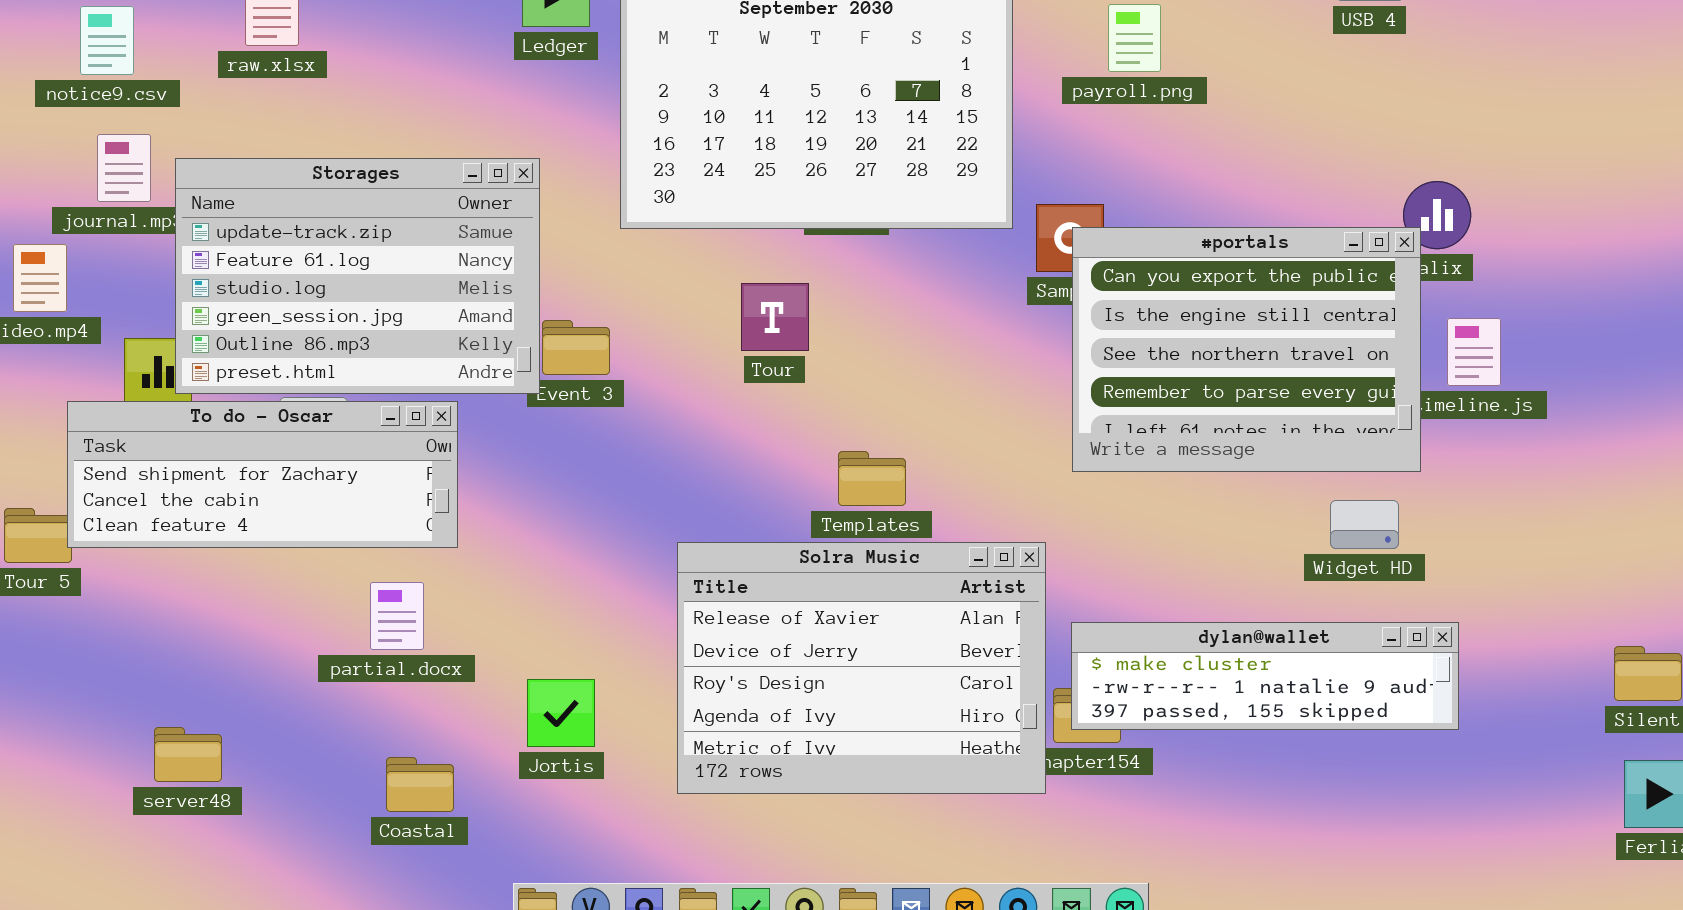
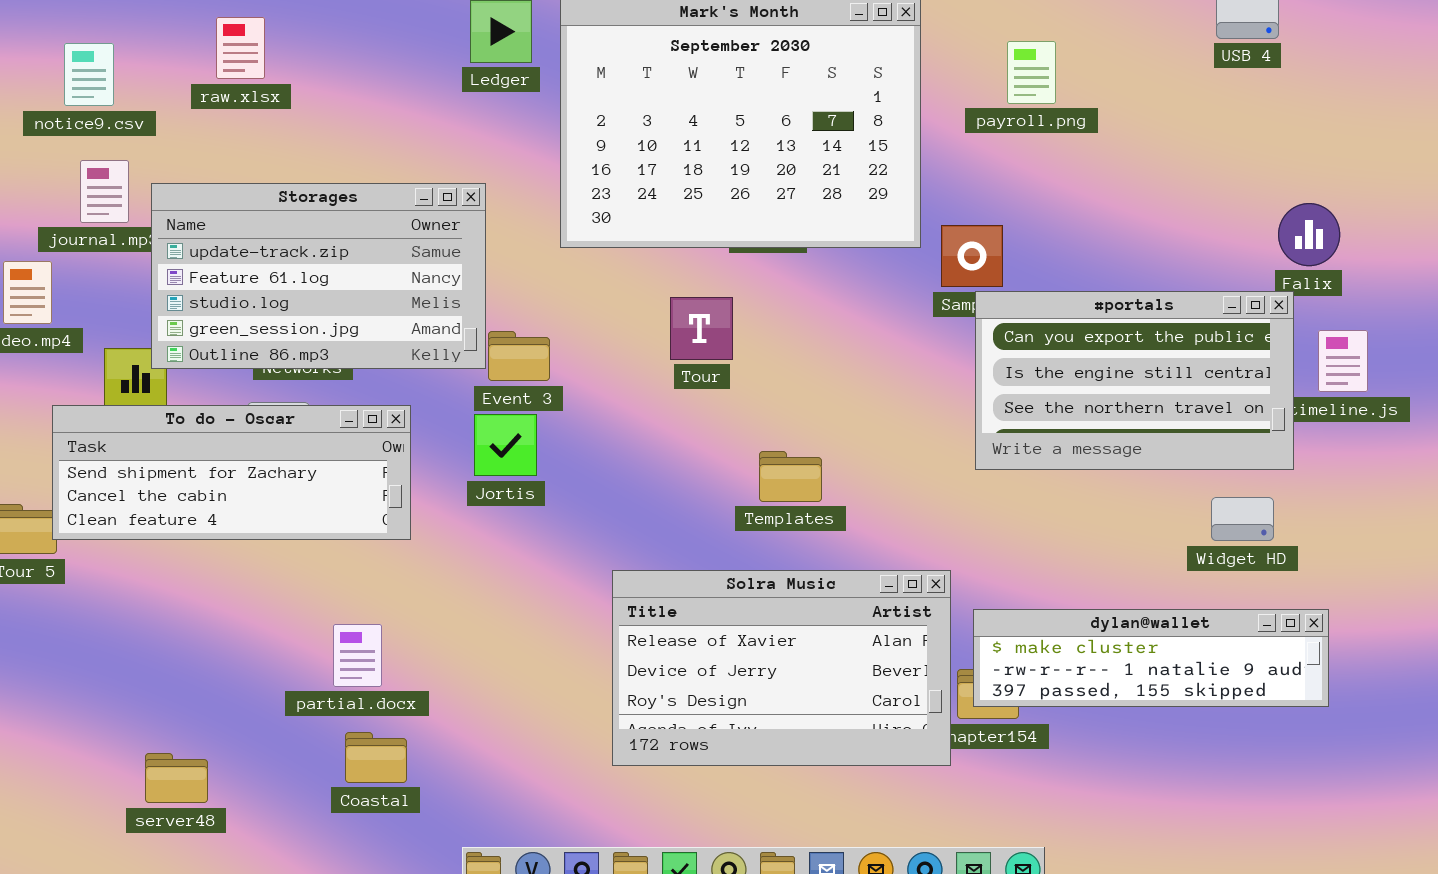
Storages: [175,158,540,394] -> [151,183,486,369], resized
#portals: [1072,227,1421,472] -> [975,291,1294,470], resized
Solra Music: [677,542,1046,794] -> [612,570,951,766], resized
partial.docx: [370,582,424,650] -> [333,624,382,687], moved
Jortis: [527,679,595,747] -> [474,414,537,476], moved
server48: [154,727,222,782] -> [145,753,208,803], moved

